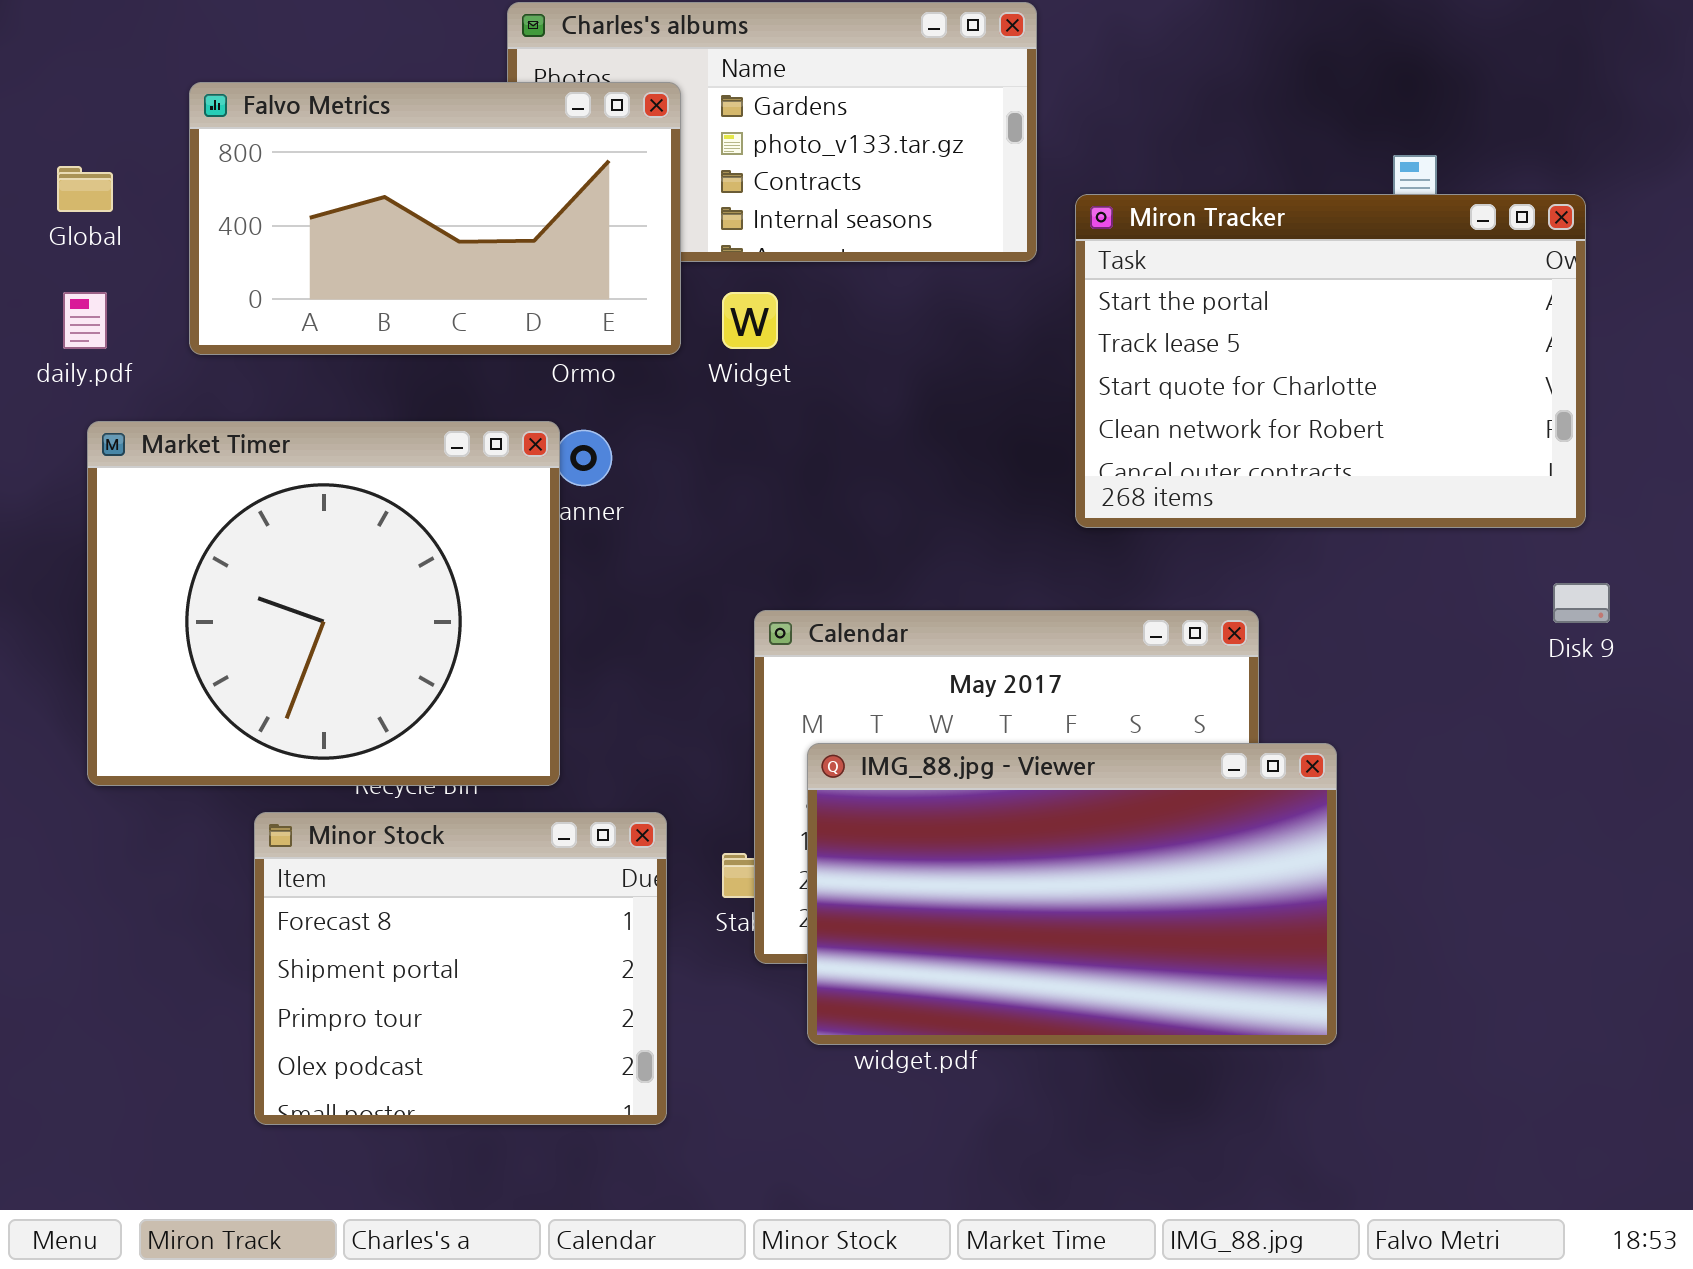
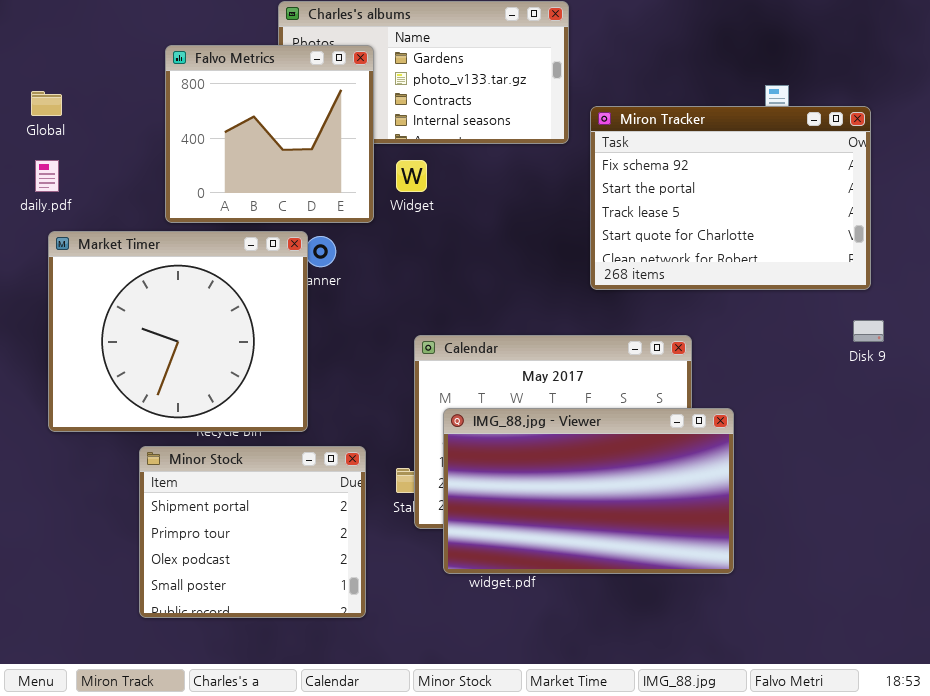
Falvo Metrics: [189,82,681,355] -> [165,45,374,223], resized
Miron Tracker: [1075,194,1586,528] -> [590,106,871,290], scrolled up 1 row
Minor Stock: [254,812,667,1125] -> [139,446,366,618], scrolled down 1 row

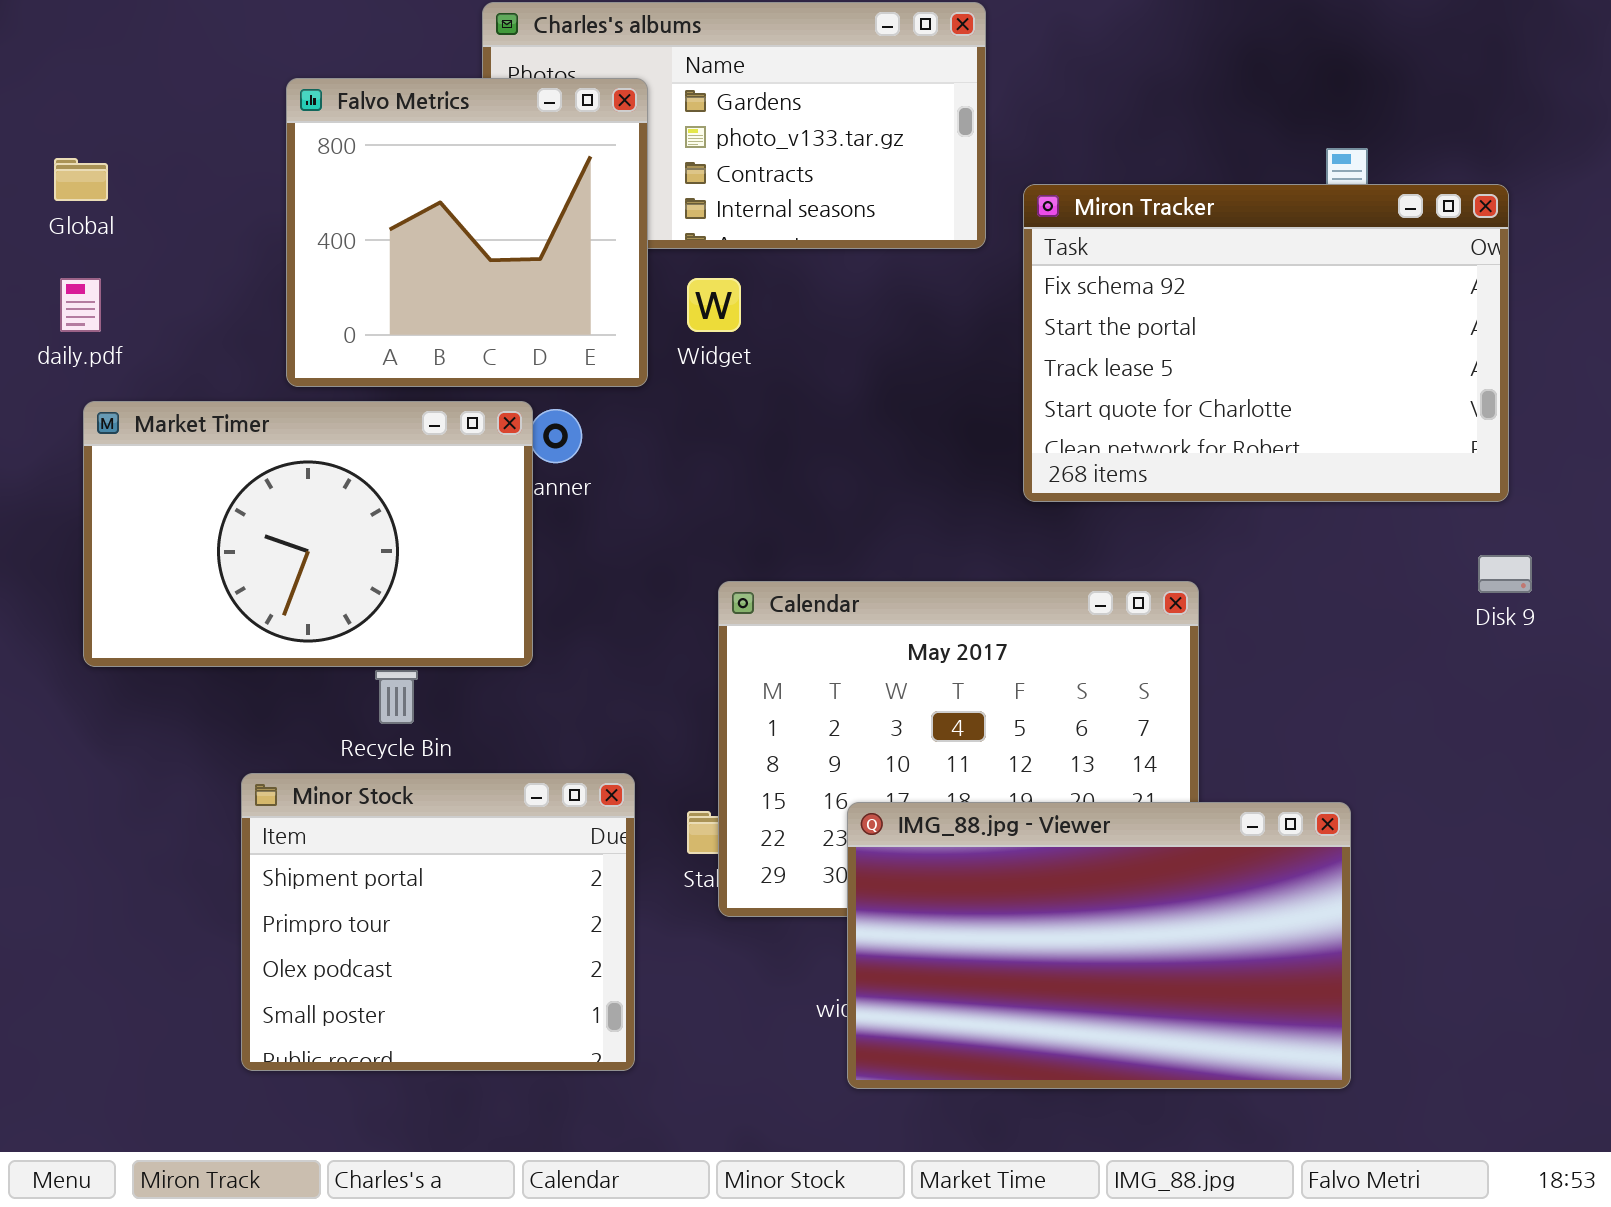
Market Timer: [48,231,308,432] -> [83,401,533,667], resized
IMG_88.jpg - Viewer: [443,408,734,574] -> [847,802,1351,1089], moved

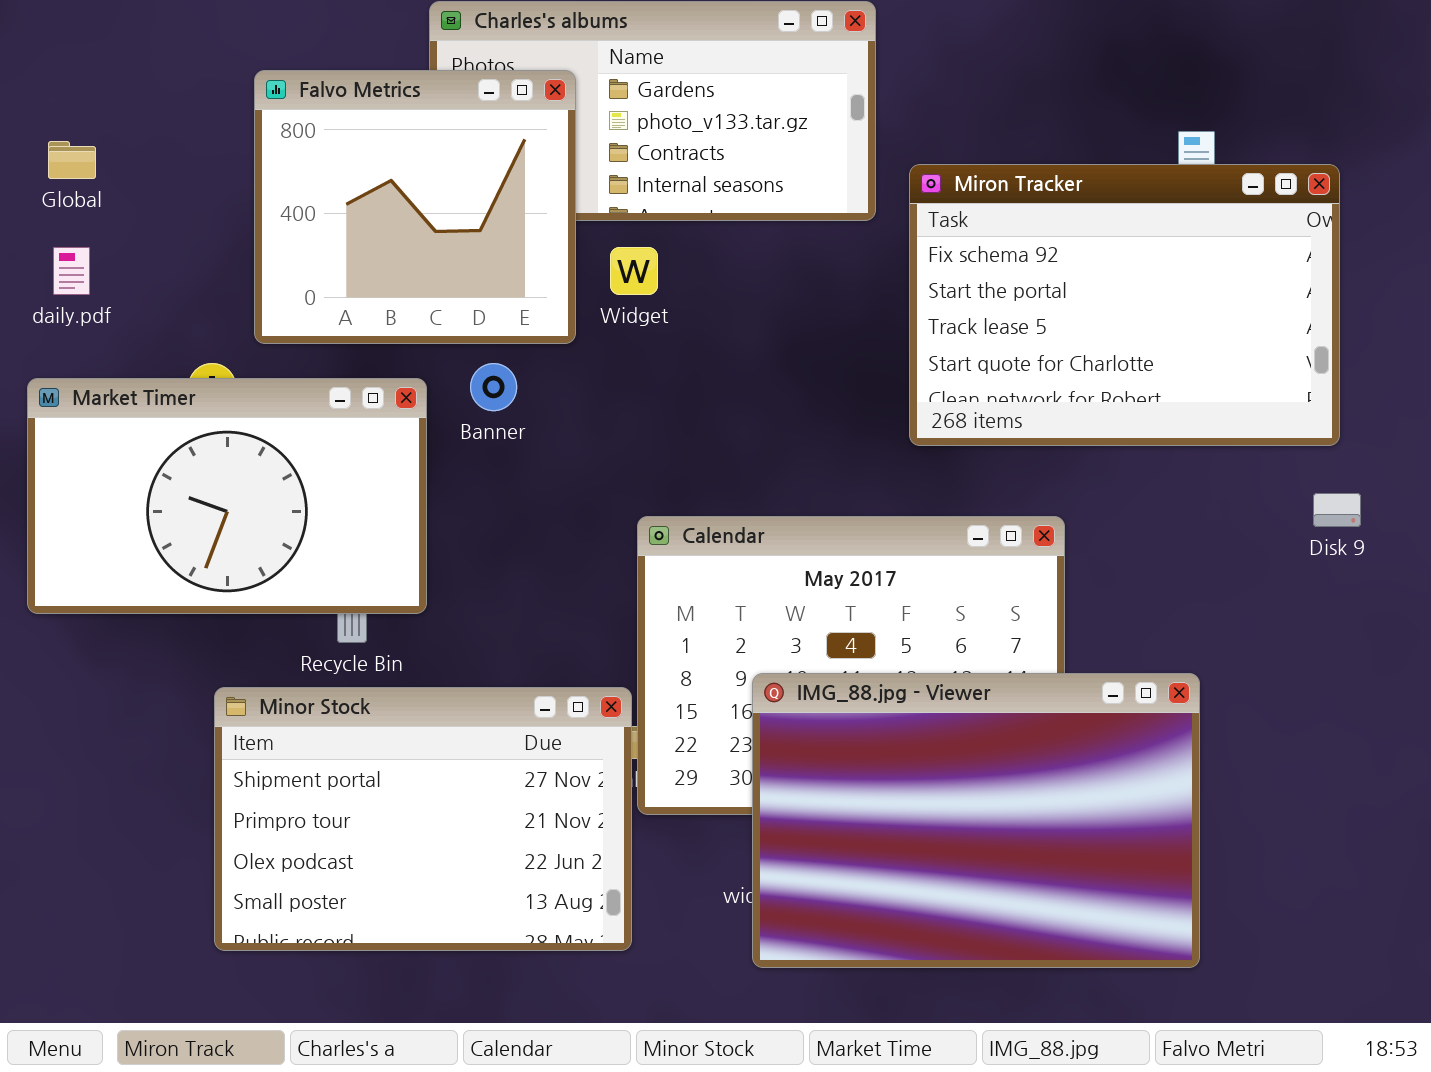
Market Timer: [83,401,533,667] -> [27,378,427,614], moved
Minor Stock: [241,773,635,1071] -> [214,687,632,951], resized
IMG_88.jpg - Viewer: [847,802,1351,1089] -> [752,673,1200,968], resized

